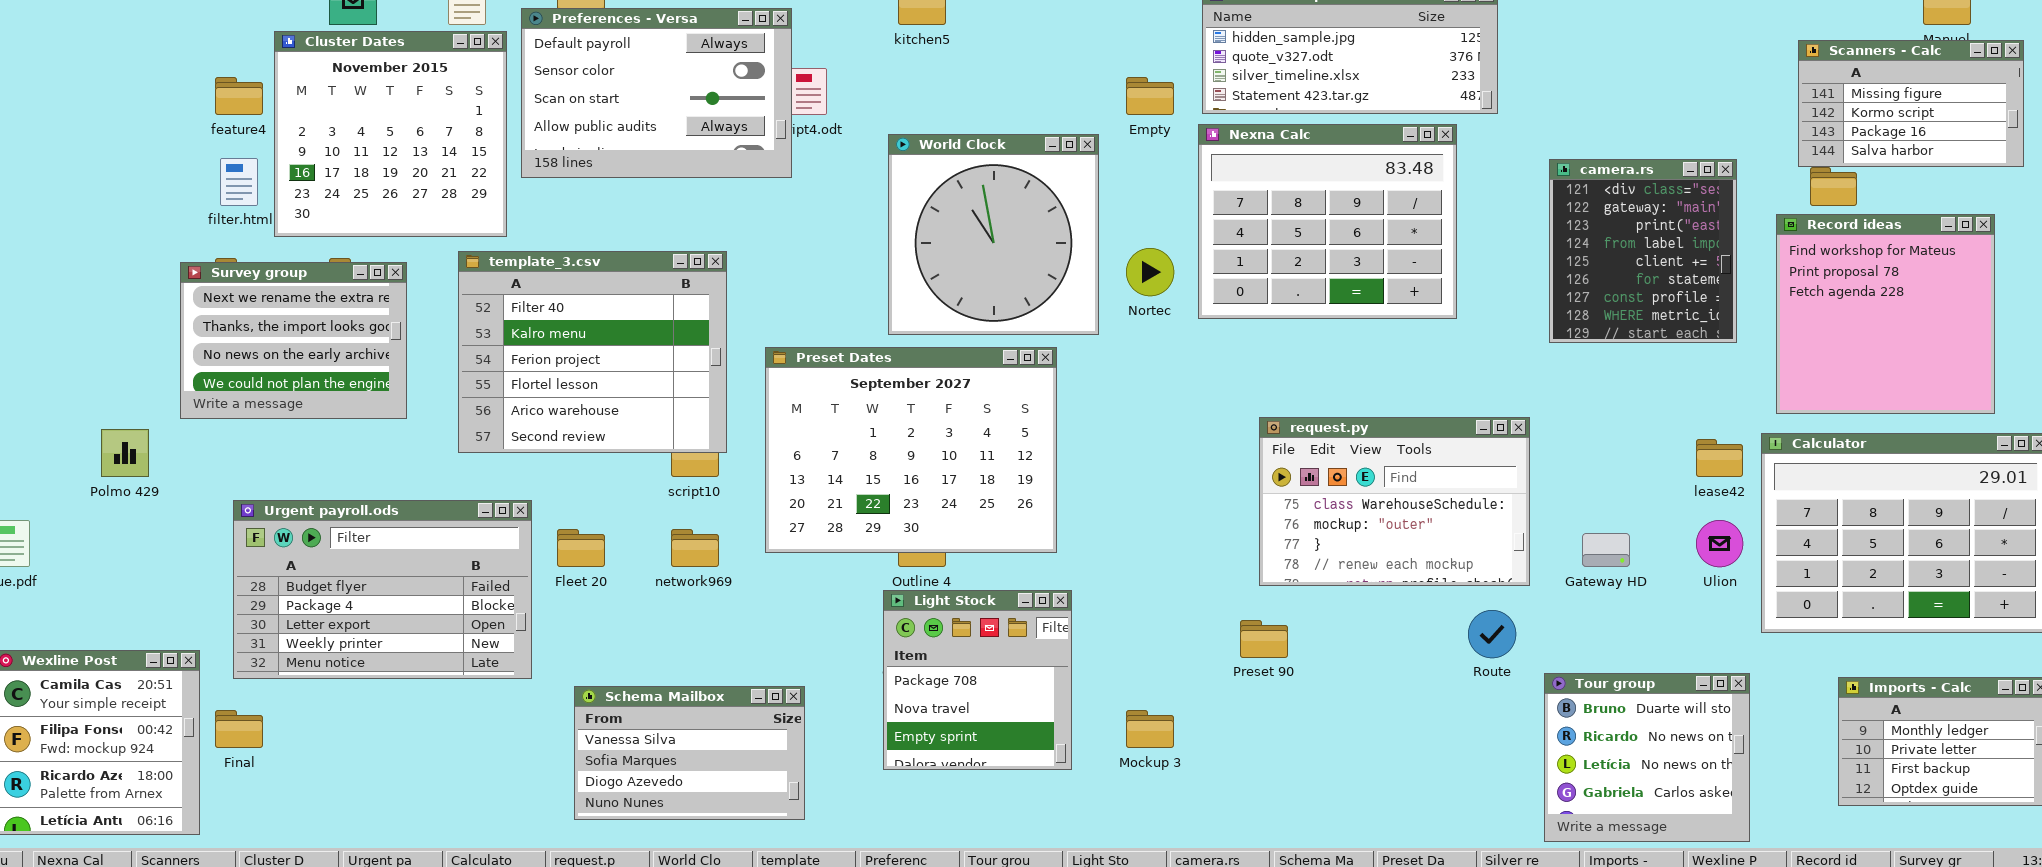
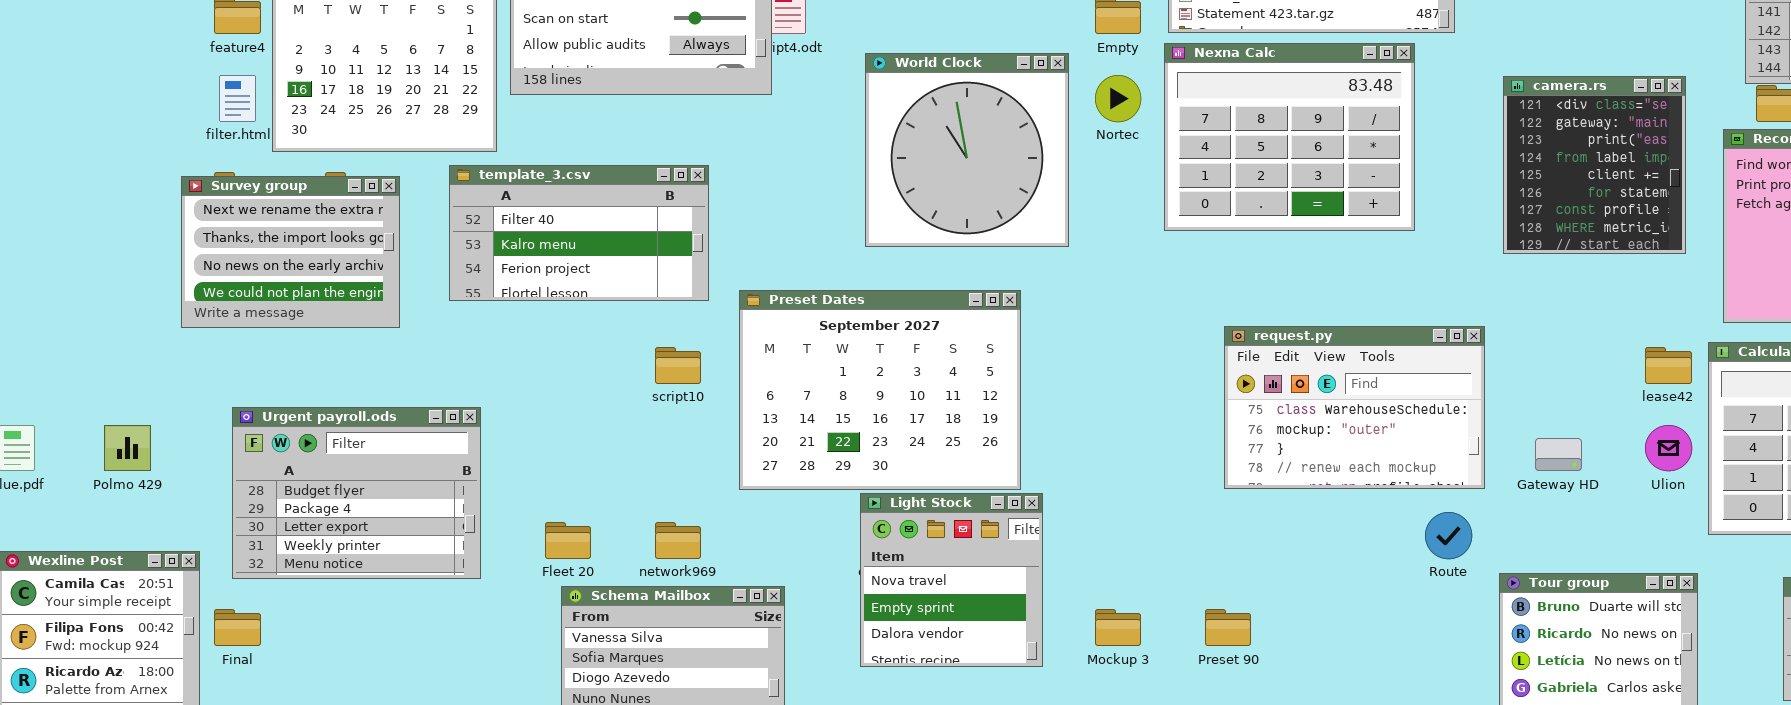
Nortec: [1126,248,1174,296] -> [1095,75,1141,122], moved
template_3.csv: [458,251,727,453] -> [449,165,709,301], resized
Preset Dates: [765,347,1057,553] -> [739,290,1021,490], moved
Polmo 429: [101,429,149,477] -> [104,425,151,471], moved
Urgent payroll.ods: [233,500,532,679] -> [232,407,481,579], resized
Fleet 20: [557,529,605,567] -> [545,522,591,559], moved
network969: [671,529,719,567] -> [655,522,701,559], moved
Light Stock: [883,590,1072,770] -> [860,493,1043,667], scrolled down 1 row
Preset 90: [1240,620,1288,658] -> [1205,609,1251,646], moved

